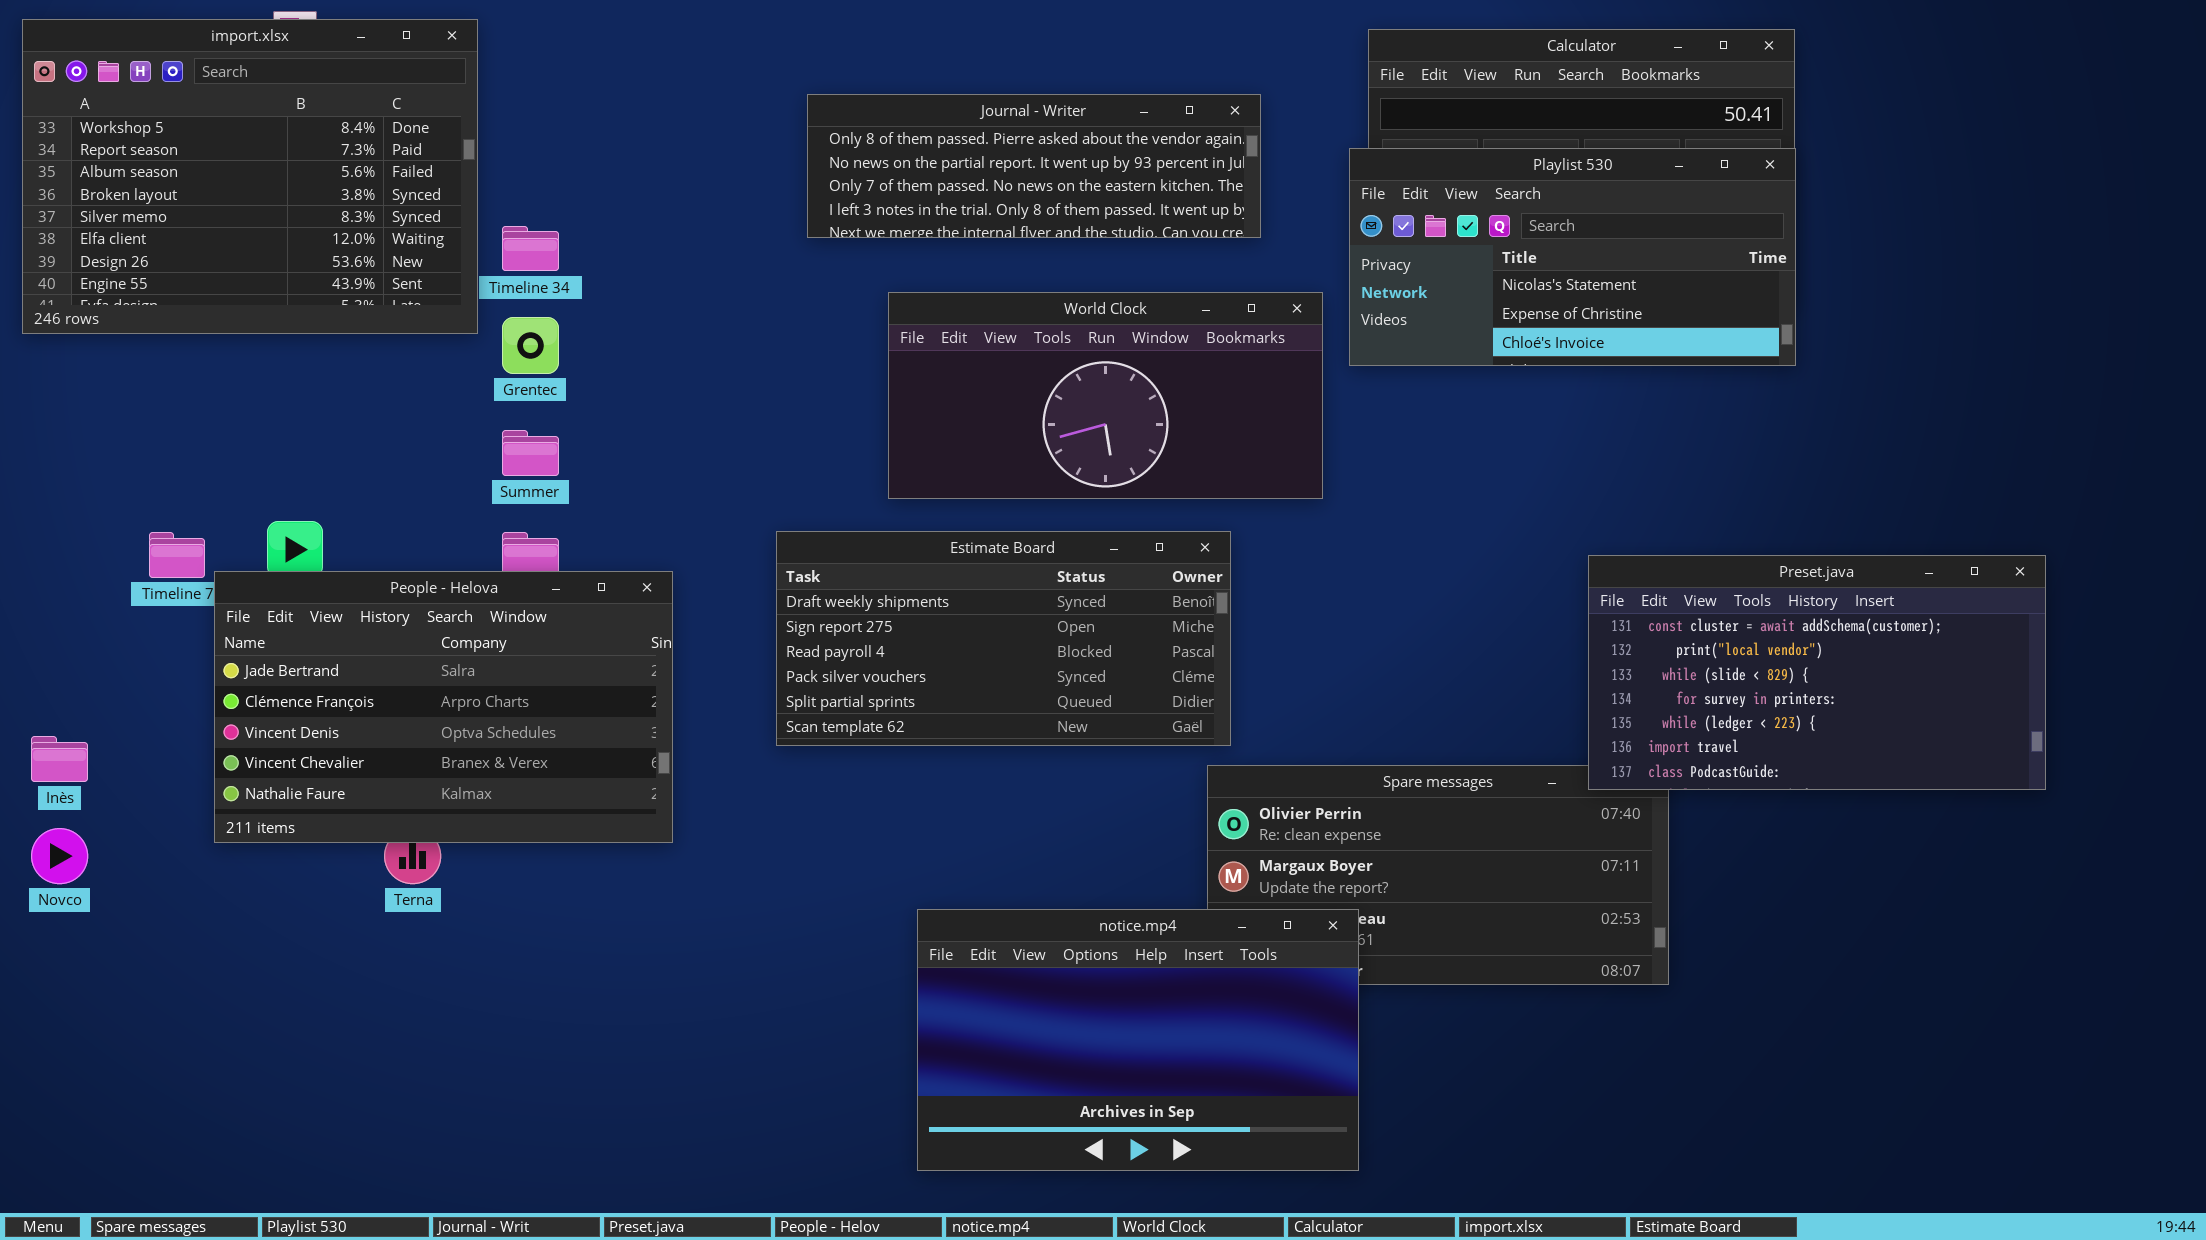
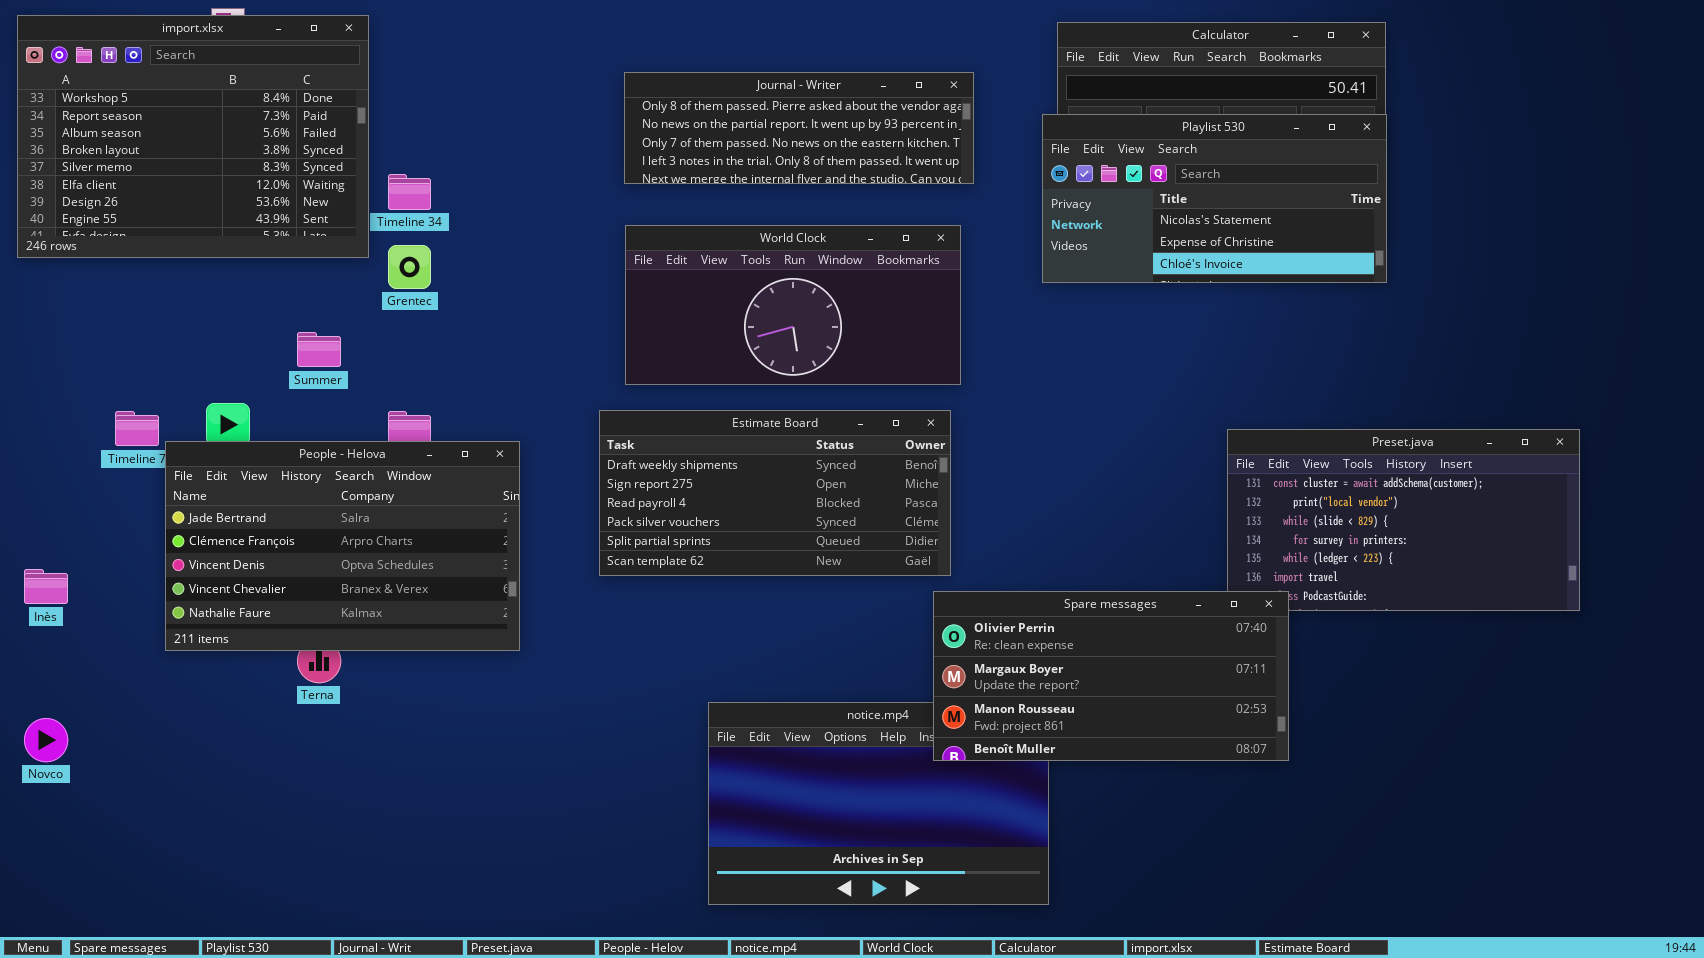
World Clock: [888,292,1323,499] -> [625,225,961,385], moved
Summer: [502,430,559,476] -> [297,332,341,367], moved
Spare messages: [1207,765,1669,985] -> [933,591,1289,761], raised
Novco: [31,828,88,884] -> [24,718,68,762], moved

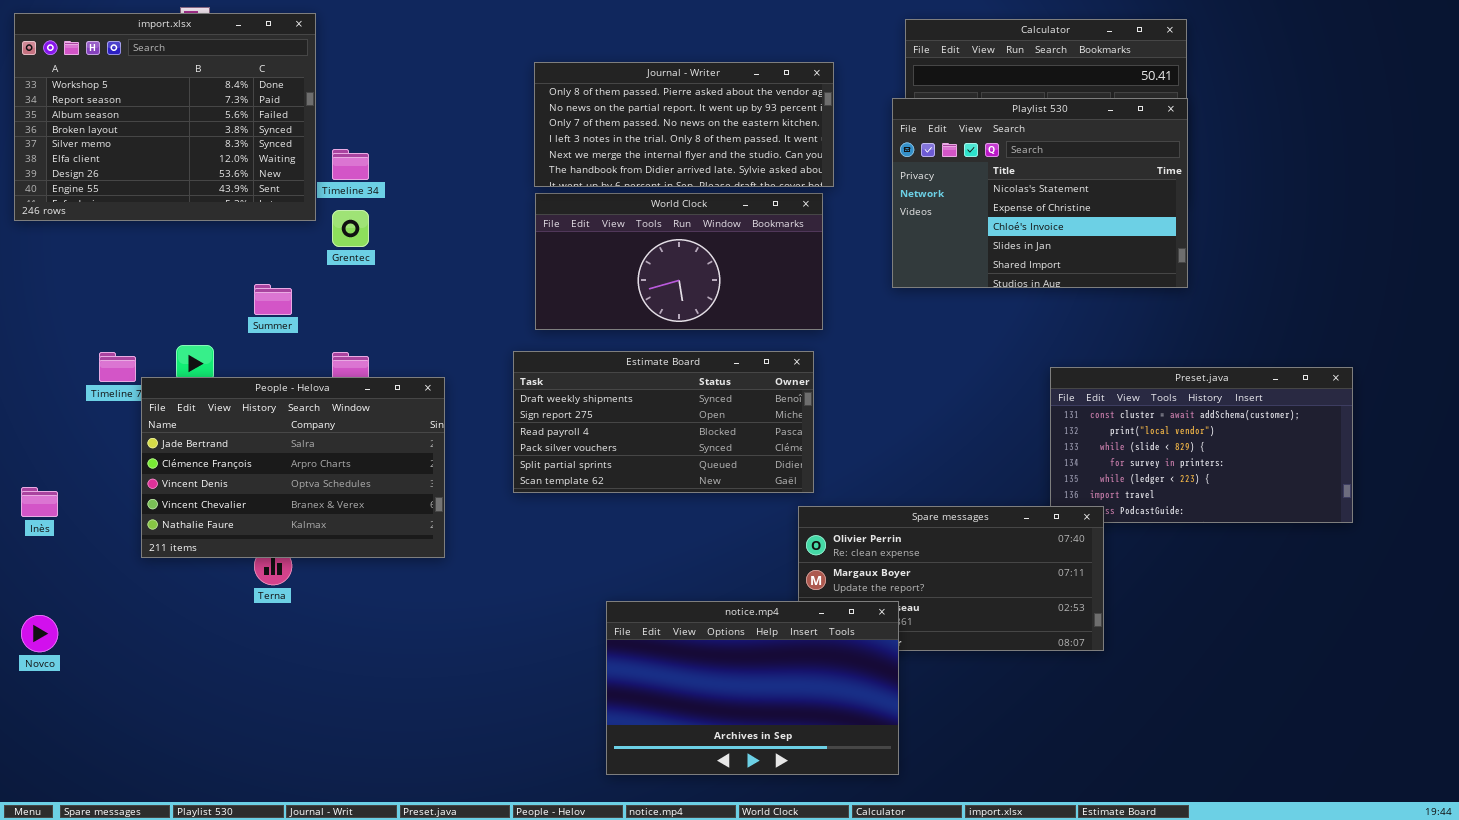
Journal - Writer: [624,72,974,184] -> [534,62,834,187], resized
Playlist 530: [1042,114,1387,283] -> [892,98,1188,288], resized
notice.mp4: [708,702,1049,905] -> [606,601,899,775], raised

